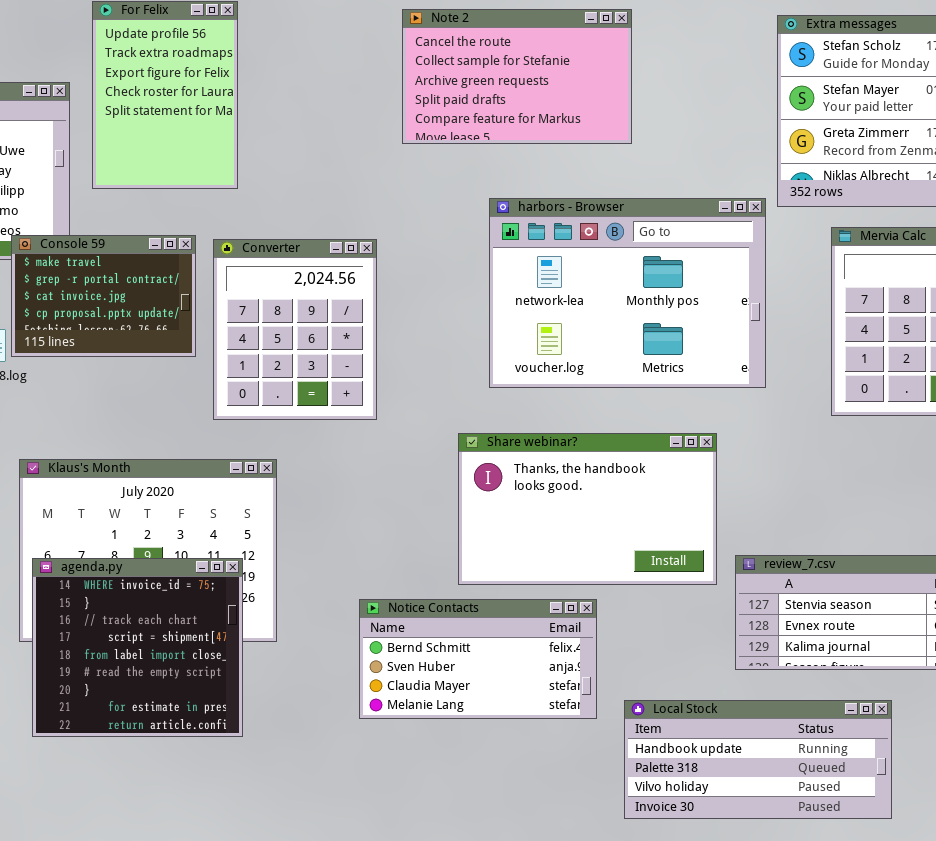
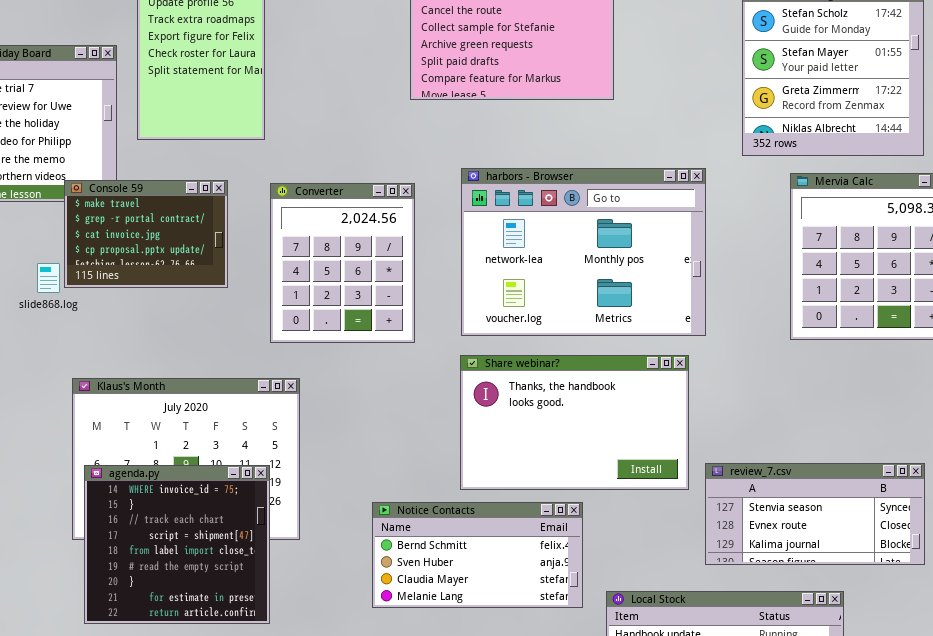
harbors - Browser: [489,198,766,388] -> [461,168,706,336], moved
Converter: [213,239,377,420] -> [270,183,415,343], moved

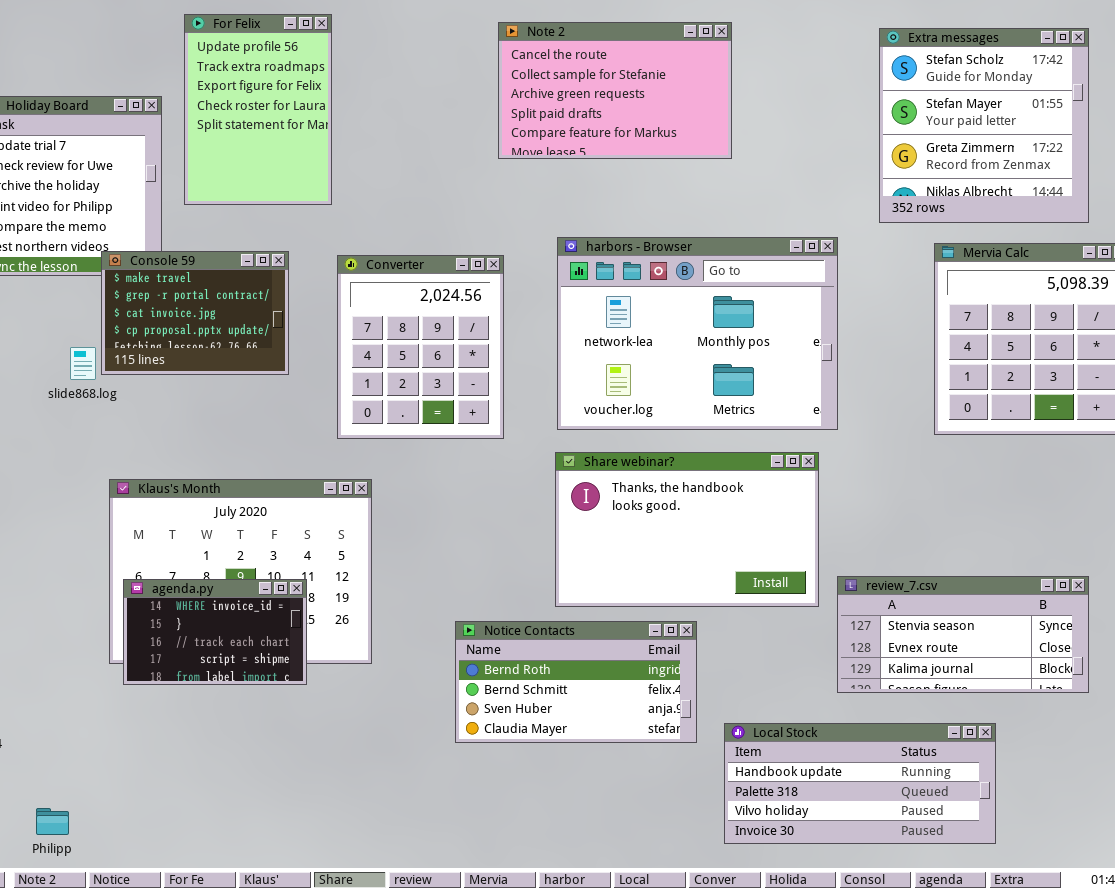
agenda.py: [84,465,270,624] -> [123,579,307,685], resized
Notice Contacts: [372,502,583,608] -> [455,621,697,743], scrolled up 1 row

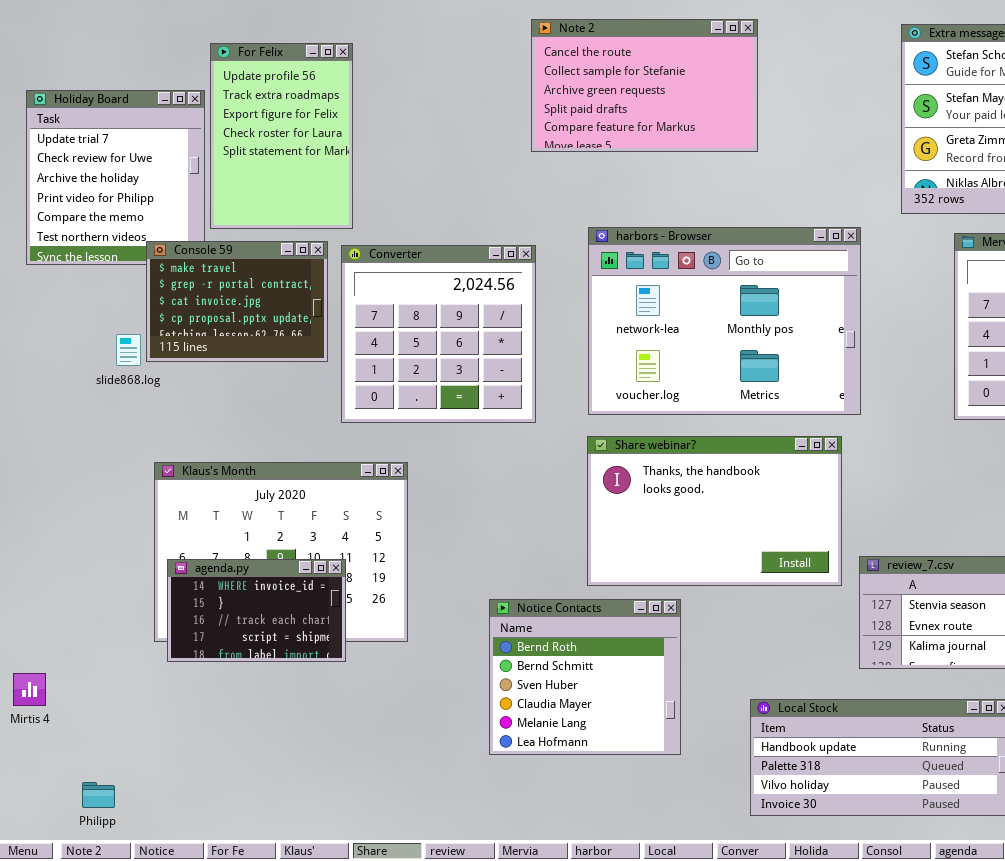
For Felix: [184,14,332,205] -> [210,43,353,229], moved
Converter: [337,255,504,439] -> [341,245,536,423], resized
Notice Contacts: [455,621,697,743] -> [489,599,681,755], resized

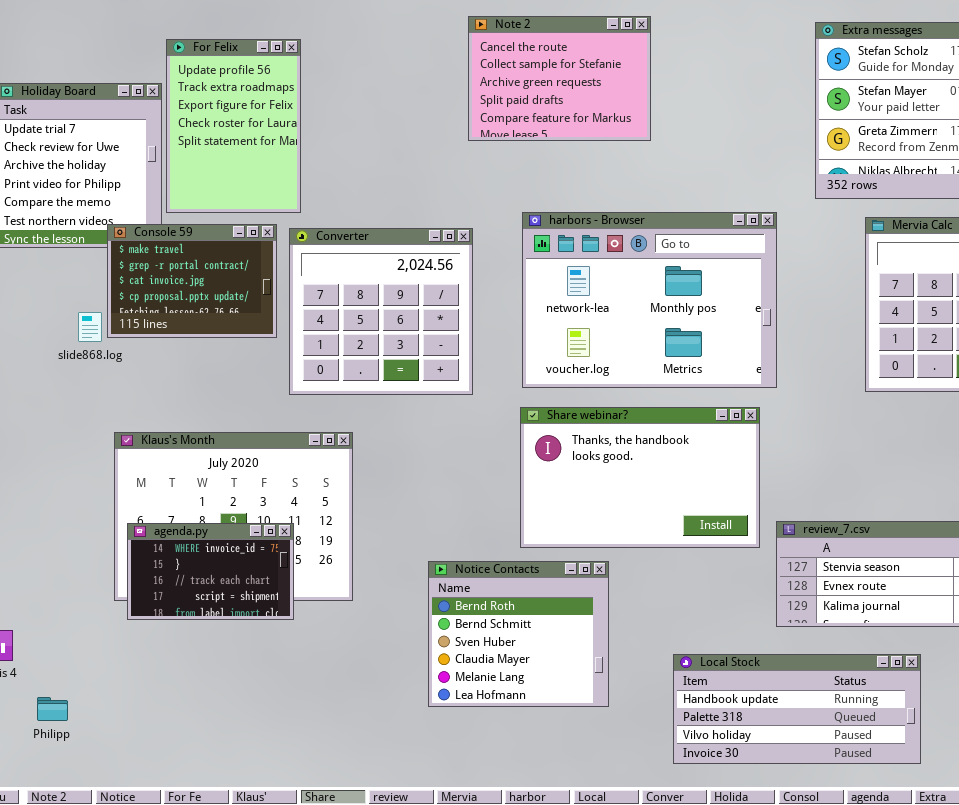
Note 2: [531,19,758,152] -> [468,16,651,141], resized
Philipp: [82,782,115,808] -> [37,697,68,721], moved

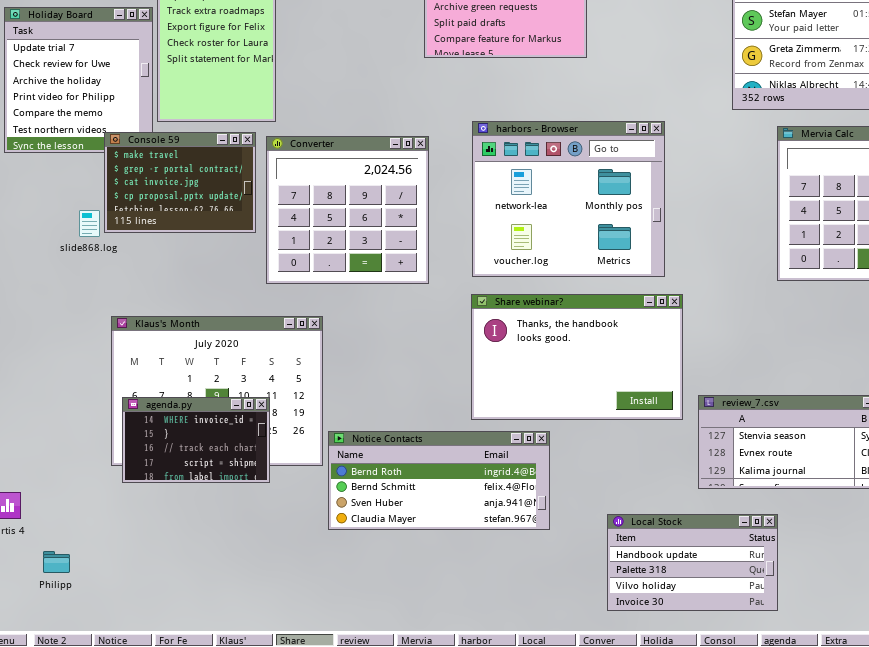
harbors - Browser: [522,212,777,388] -> [472,121,665,277], resized
Notice Contacts: [428,561,609,707] -> [328,431,550,530], resized
Local Stock: [673,654,921,764] -> [607,514,778,611], resized

